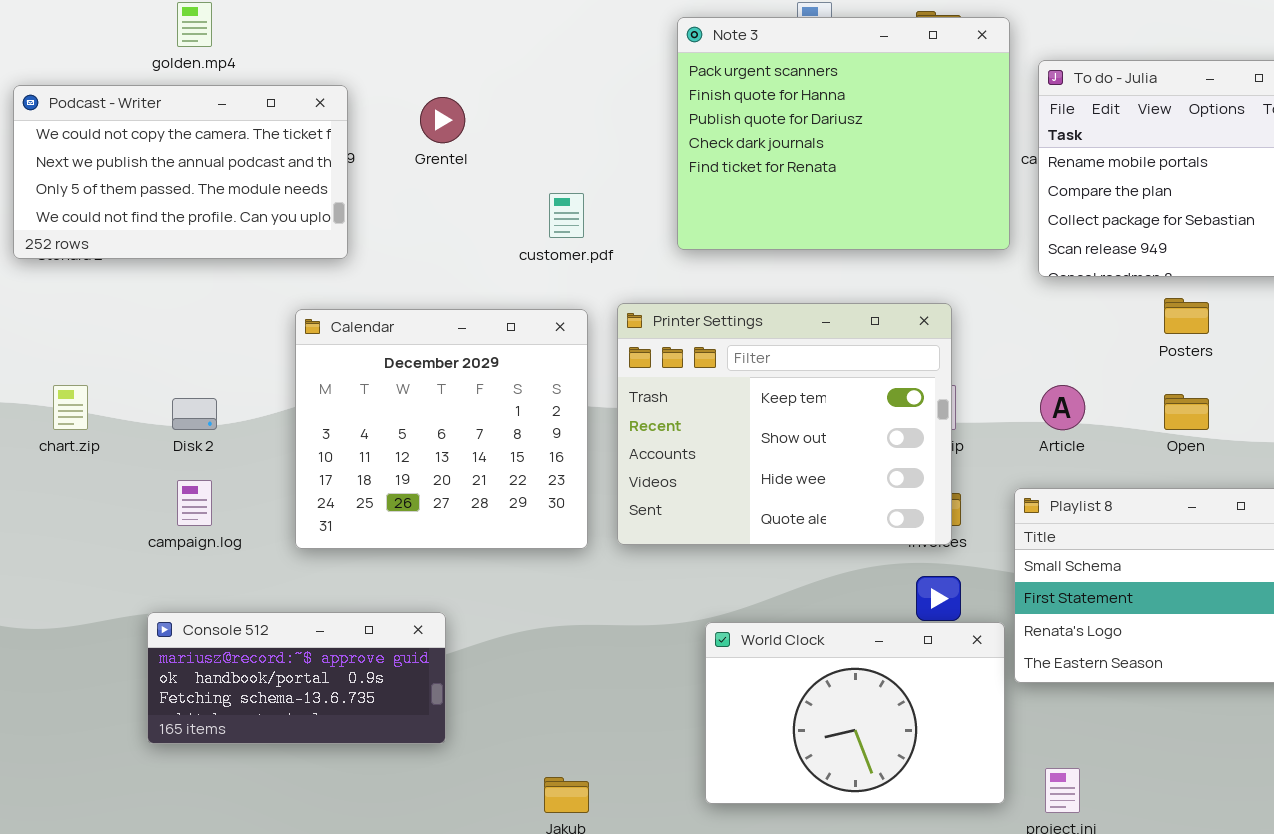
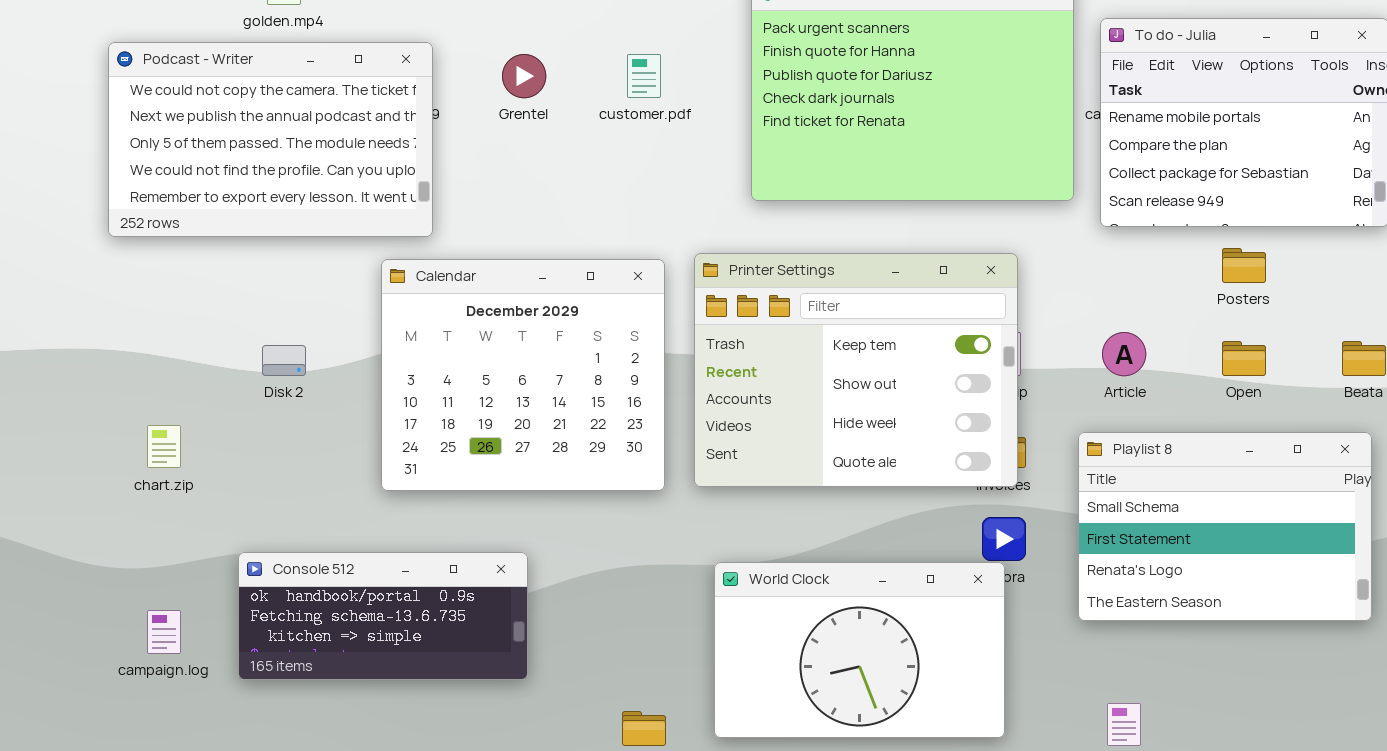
Podcast - Writer: [13,85,348,259] -> [108,42,433,237], resized
customer.pdf: [549,193,584,238] -> [627,54,661,98], moved
chart.zip: [53,385,88,430] -> [147,425,181,468], moved
campaign.log: [177,480,212,526] -> [147,610,181,654], moved
Console 512: [147,612,446,744] -> [238,552,528,680], scrolled down 1 row
World Clock: [705,622,1005,804] -> [714,562,1005,738], moved

